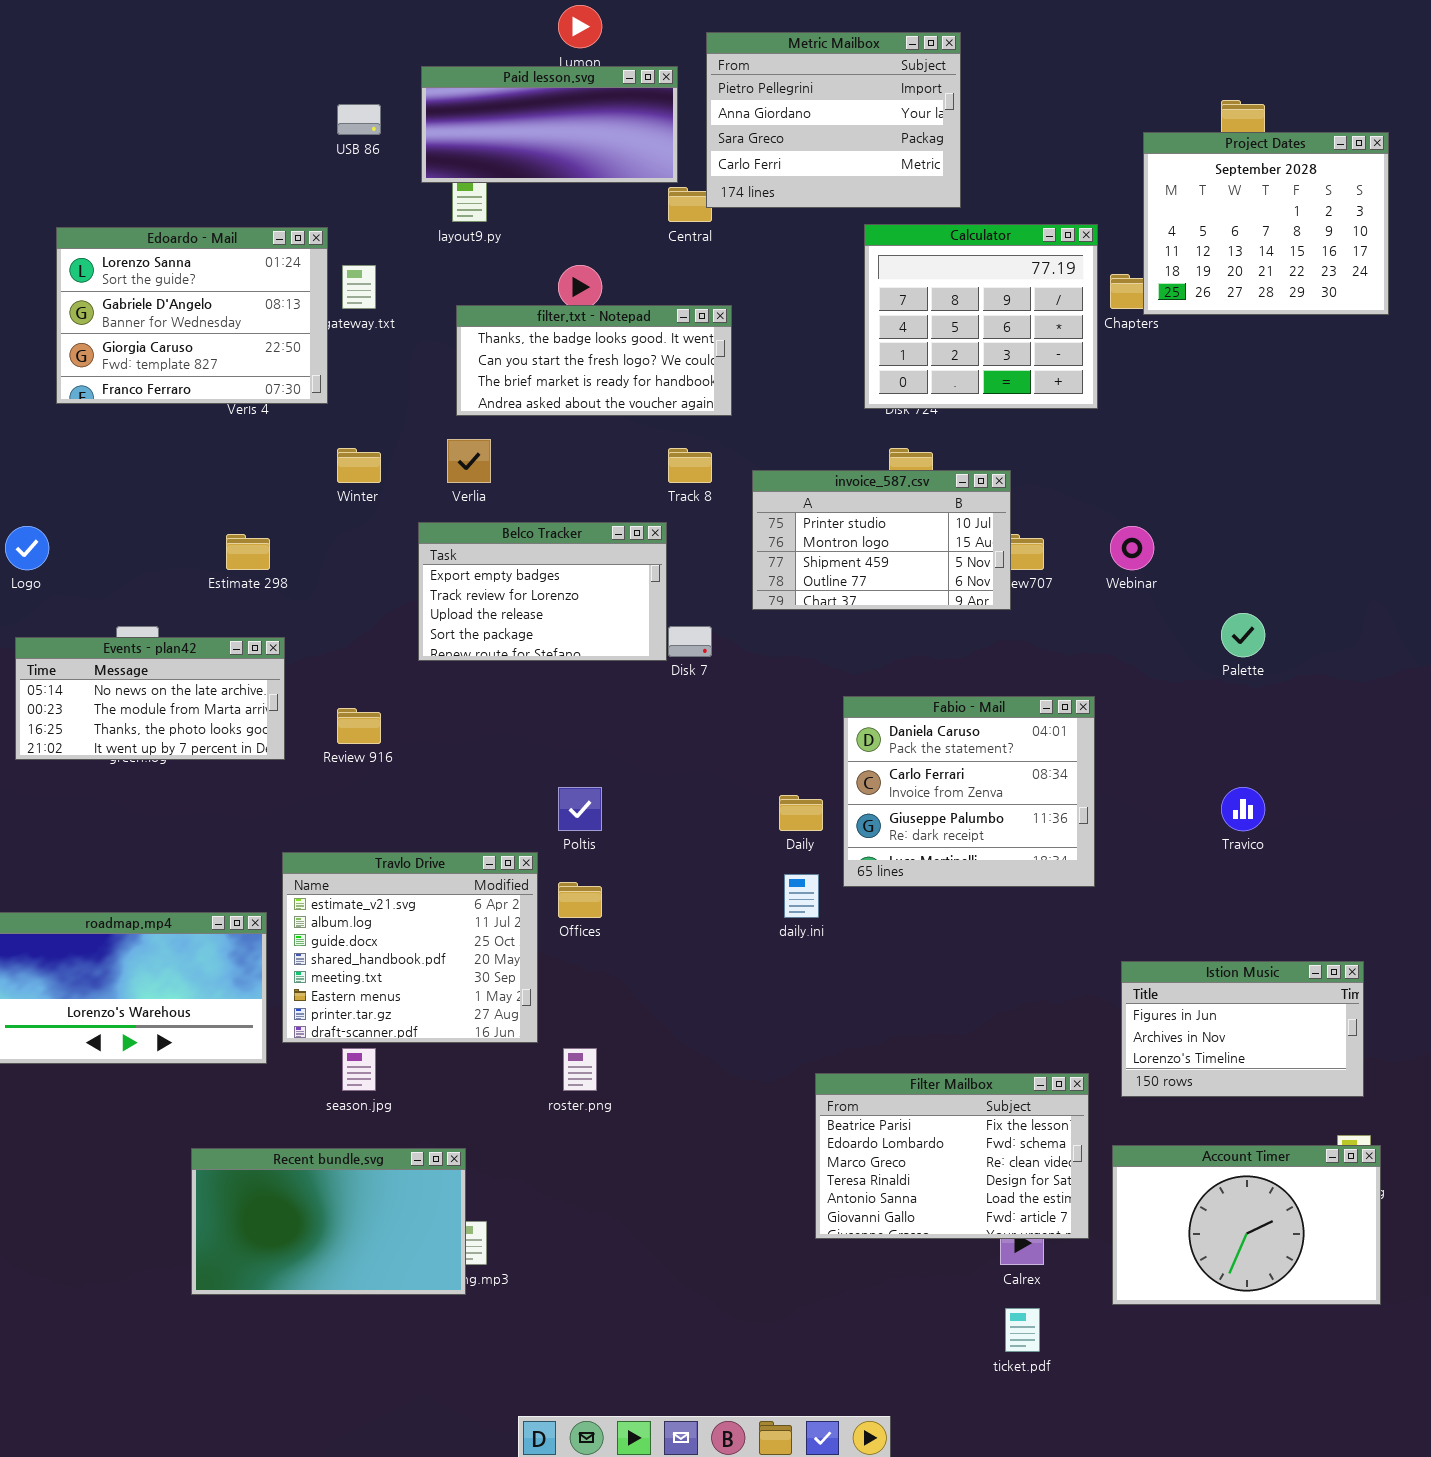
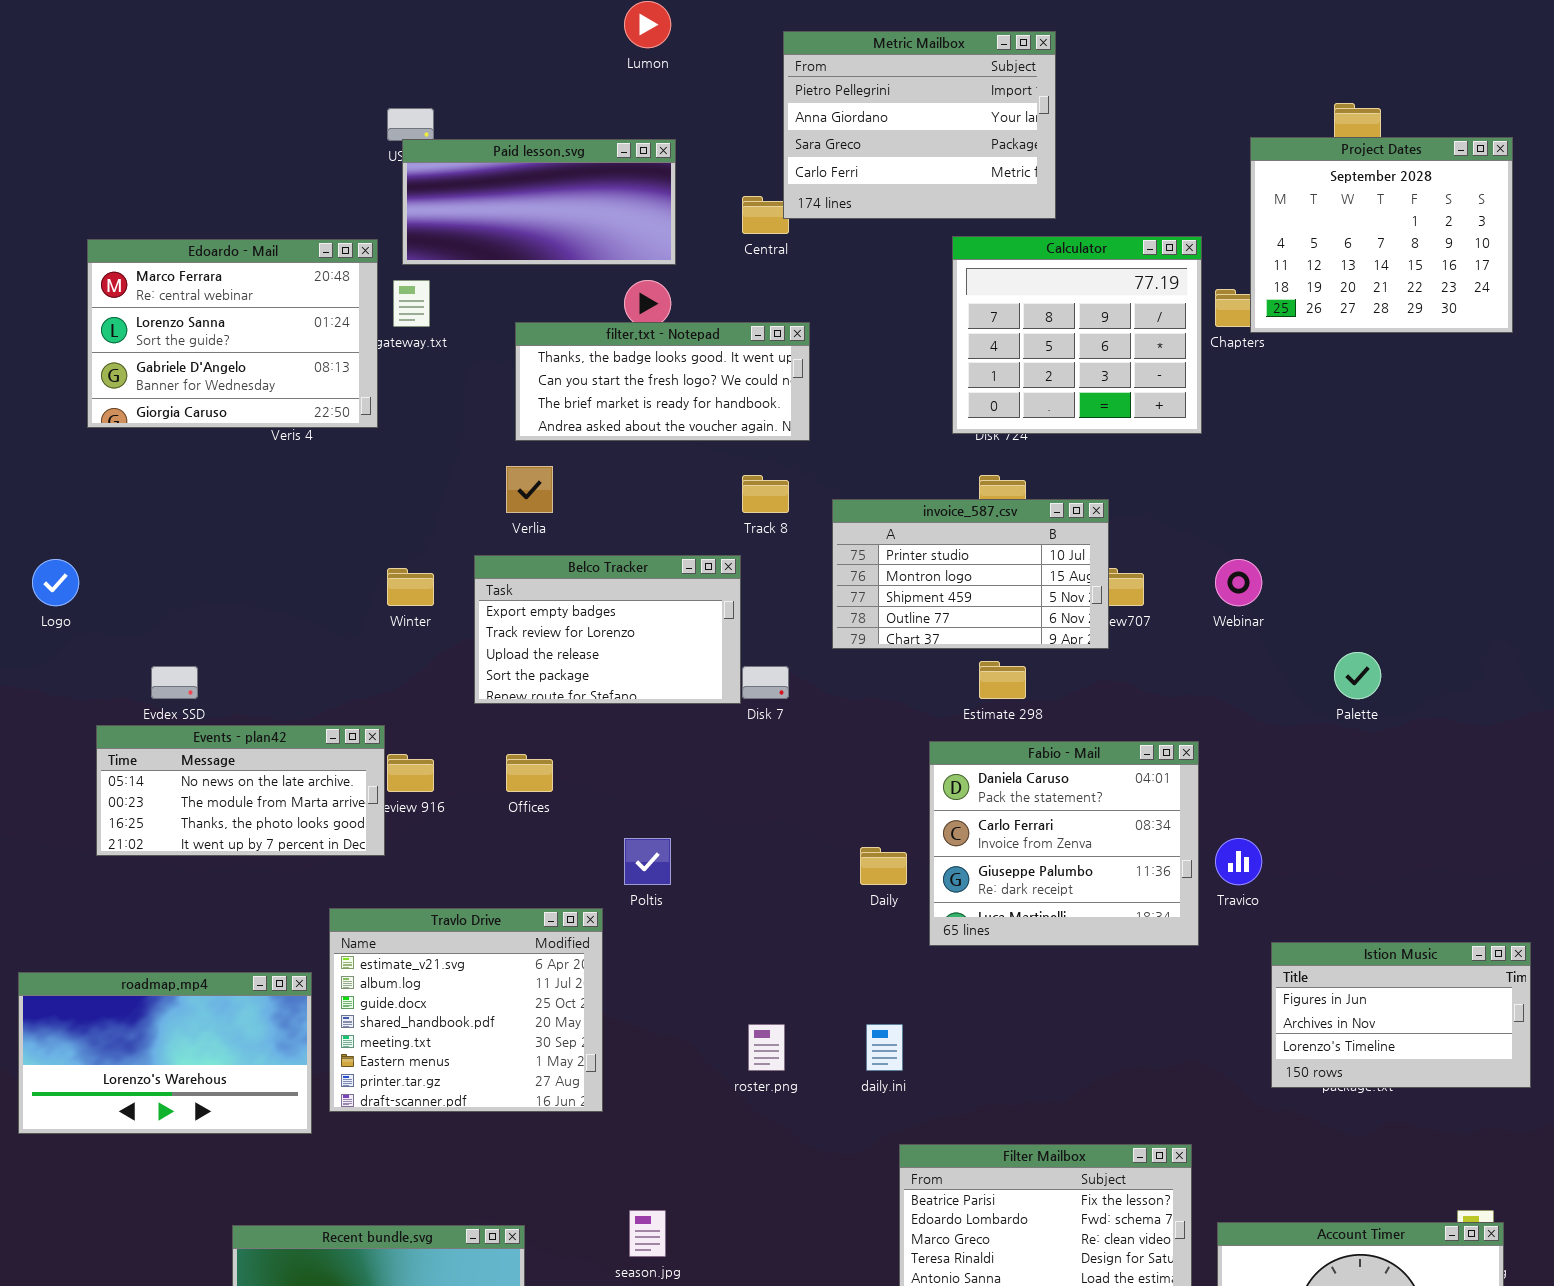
Paid lesson.svg: [421,66,678,183] -> [402,139,676,265], moved
Edoardo - Mail: [56,227,328,404] -> [87,239,378,428], scrolled up 1 row
Winter: [337,448,381,483] -> [387,568,434,606], moved
Estimate 298: [226,534,270,570] -> [979,661,1026,699], moved
Events - plan42: [15,637,285,760] -> [96,725,385,856], moved
Travico: [1221,787,1265,831] -> [1215,838,1262,885], moved
daily.ini: [784,874,819,918] -> [866,1024,903,1071], moved
Offices: [558,882,602,918] -> [506,754,553,792], moved
Istion Music: [1121,961,1364,1097] -> [1271,942,1531,1088], moved
season.jpg: [342,1048,376,1091] -> [629,1210,666,1257], moved
roster.png: [563,1048,597,1091] -> [748,1024,785,1071], moved

